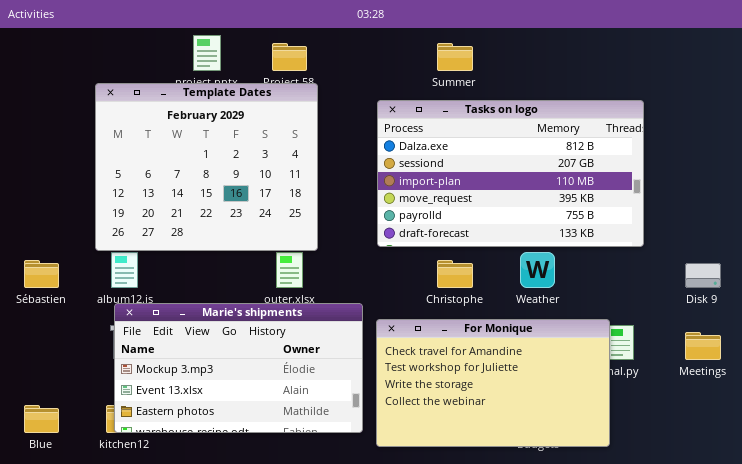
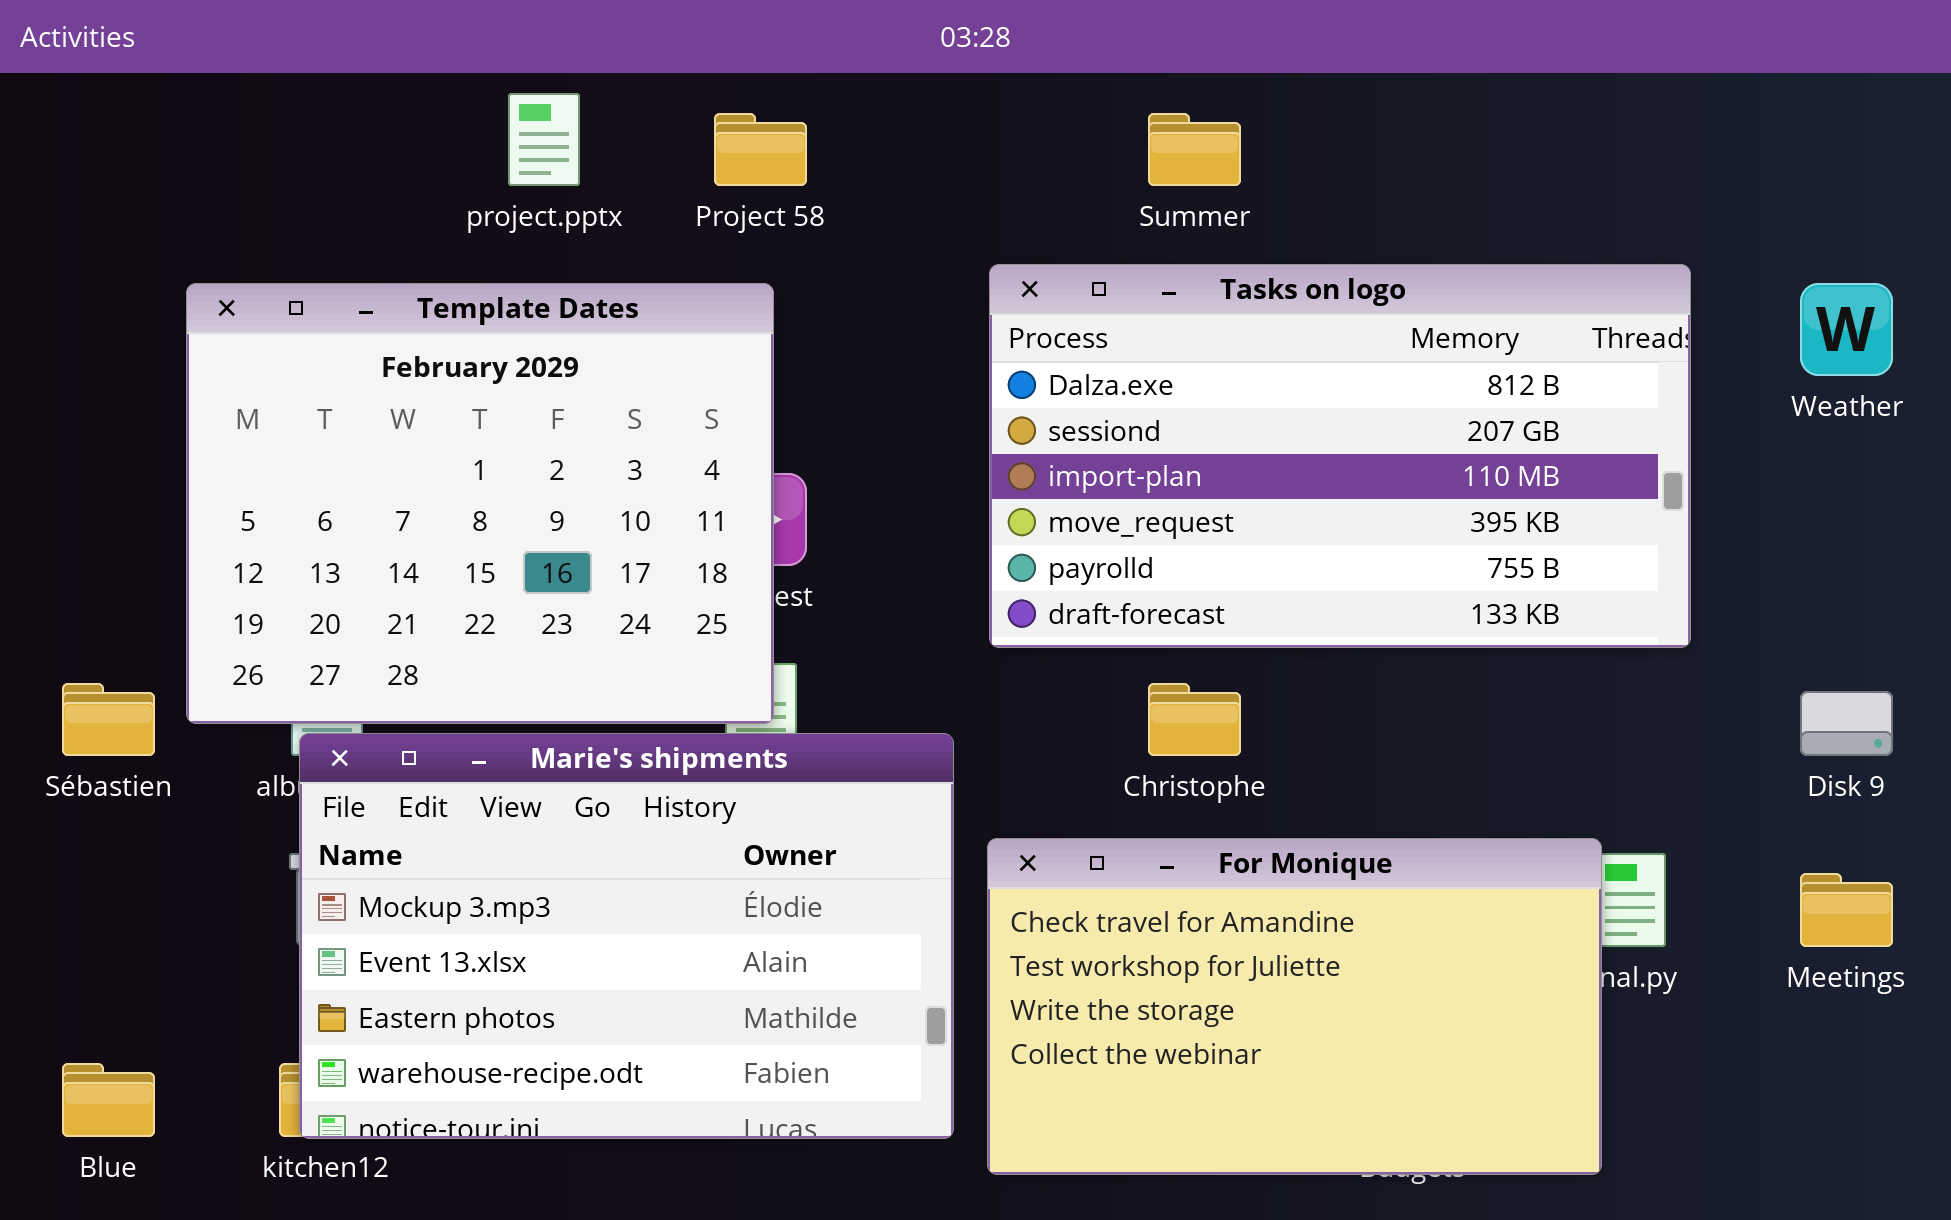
Template Dates: [95,83,318,251] -> [186,283,774,724], moved
Weather: [520,252,555,288] -> [1800,283,1893,376], moved
Marie's shipments: [114,303,363,433] -> [299,733,954,1139], resized

